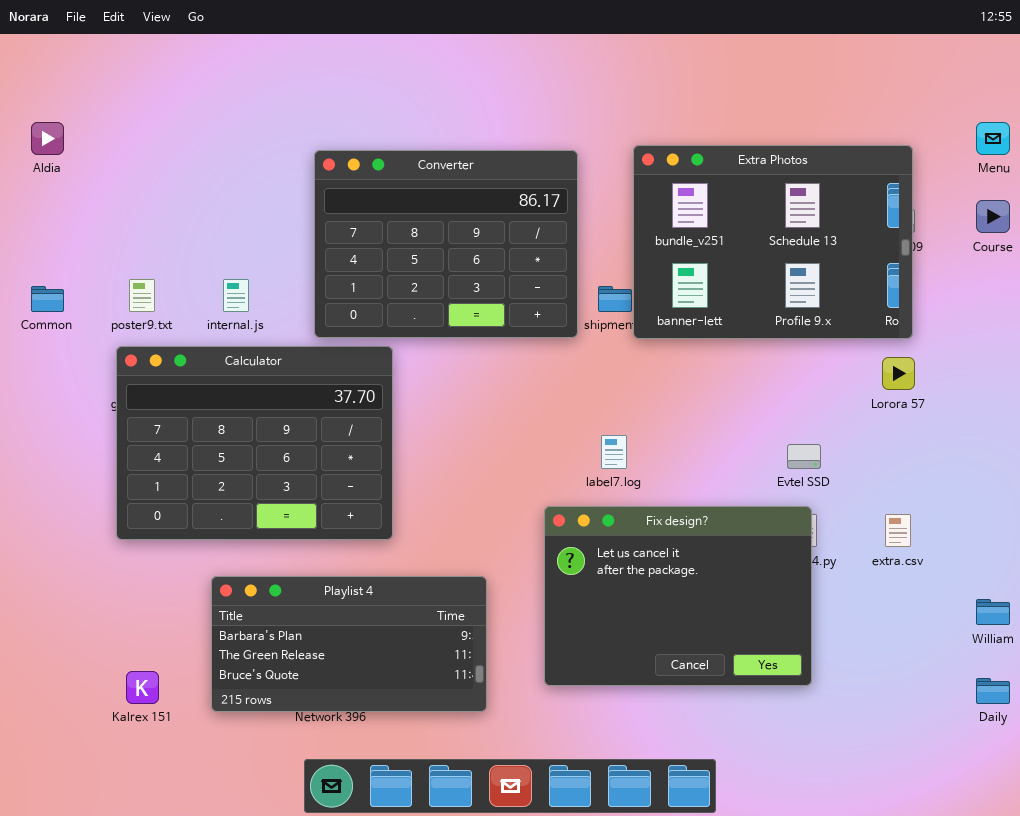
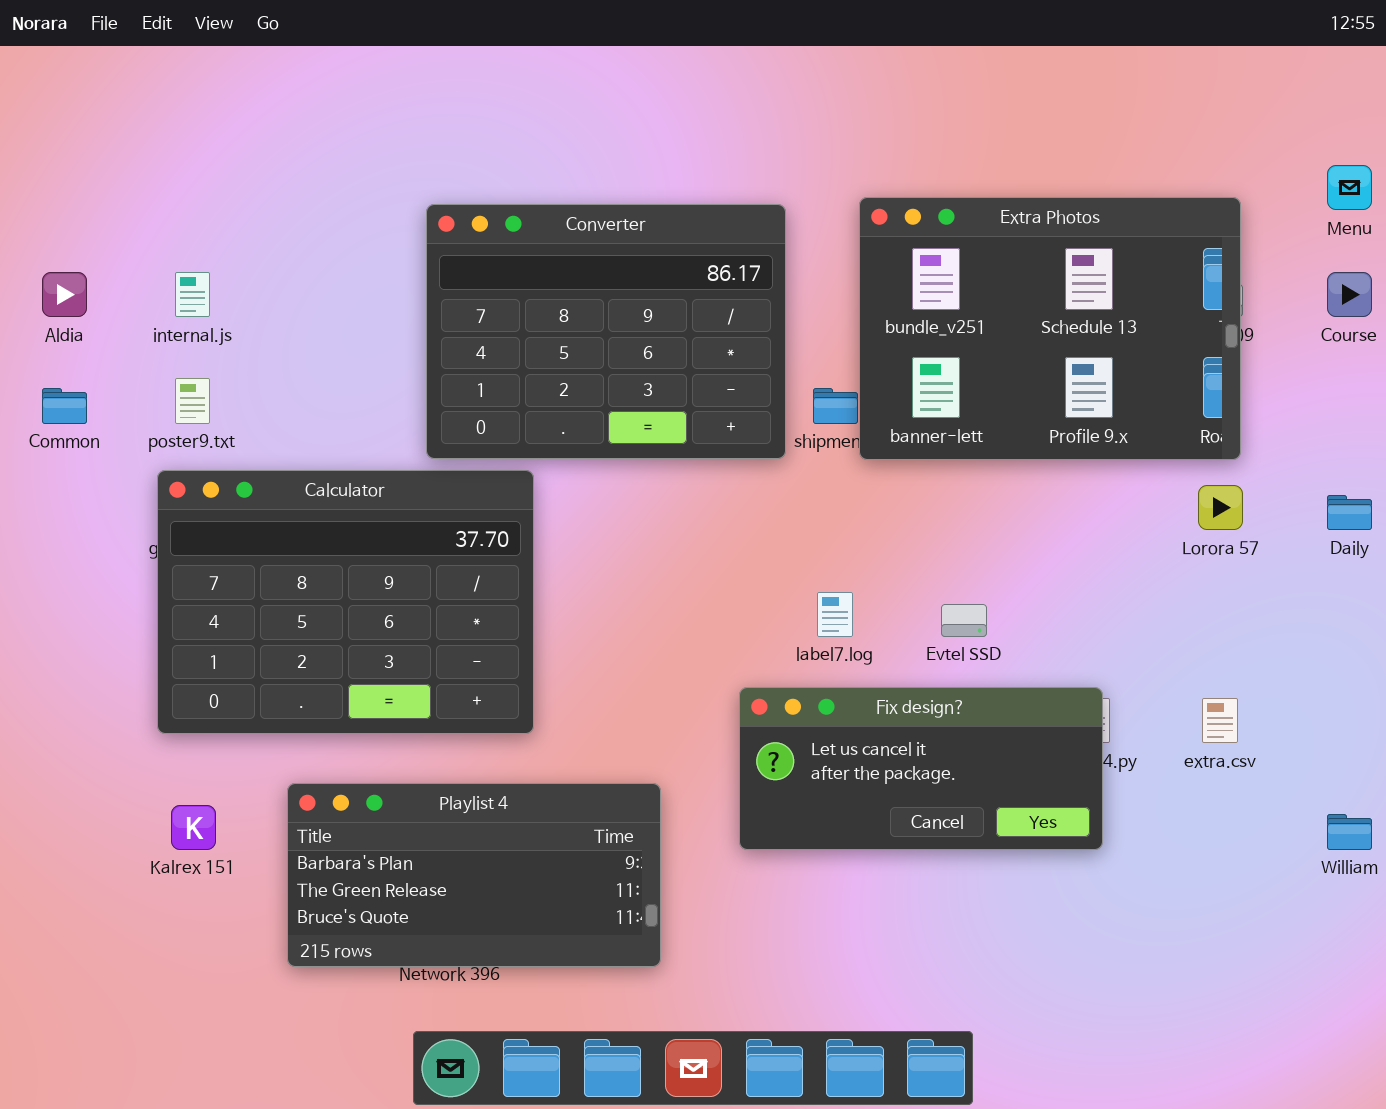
Aldia: [31,122,64,155] -> [42,272,87,317], moved
internal.js: [223,279,249,312] -> [175,272,210,317], moved
Evtel SSD: [787,444,821,469] -> [941,604,987,637], moved
Fix design?: [544,506,812,686] -> [739,687,1103,850], resized
Kalrex 151: [126,671,159,704] -> [171,805,216,850], moved
Daily: [976,678,1010,704] -> [1327,495,1372,530], moved

